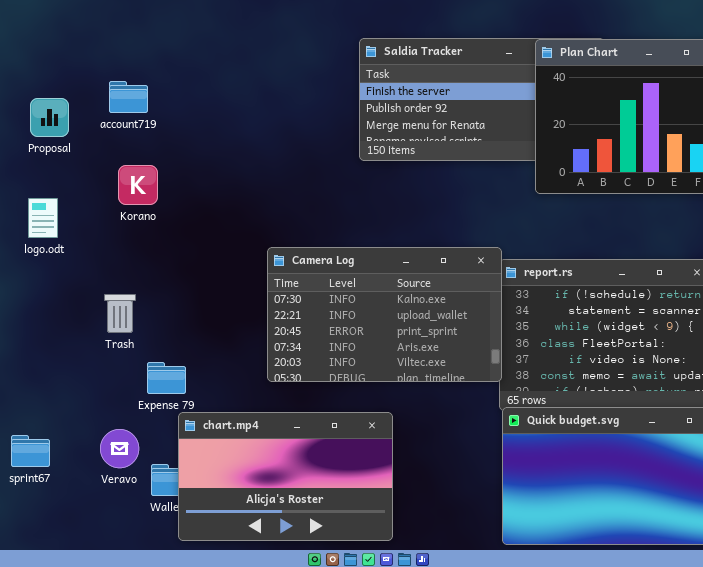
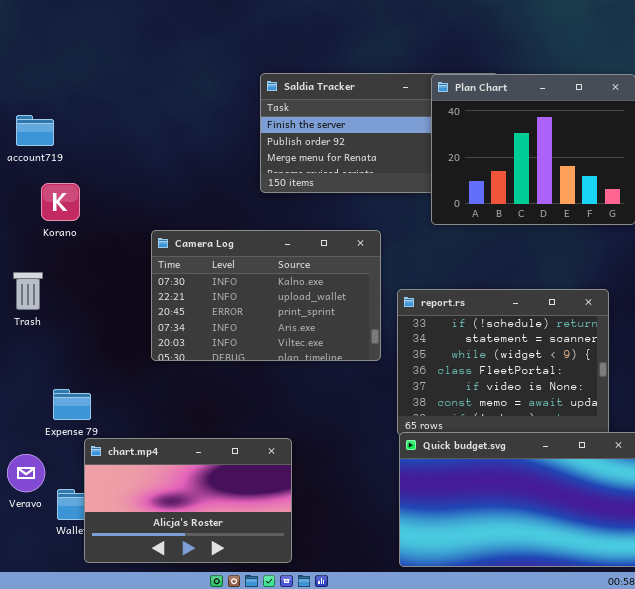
Korano: [118,165,158,205] -> [41,183,80,221], moved
Camera Log: [267,247,502,382] -> [151,230,381,361], moved
Trash: [104,294,136,333] -> [13,272,43,310], moved

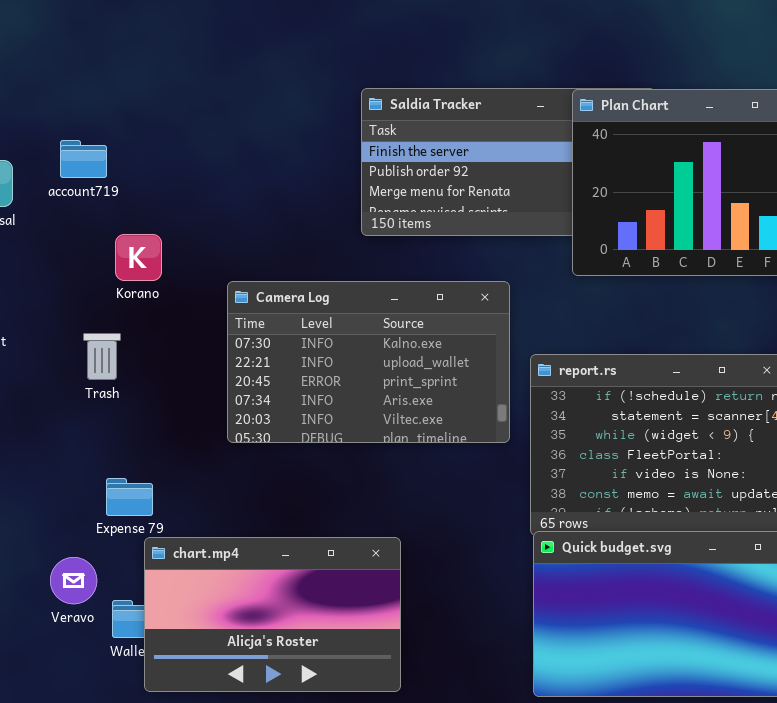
Korano: [41,183,80,221] -> [115,234,162,281], moved
Trash: [13,272,43,310] -> [83,333,121,380], moved

